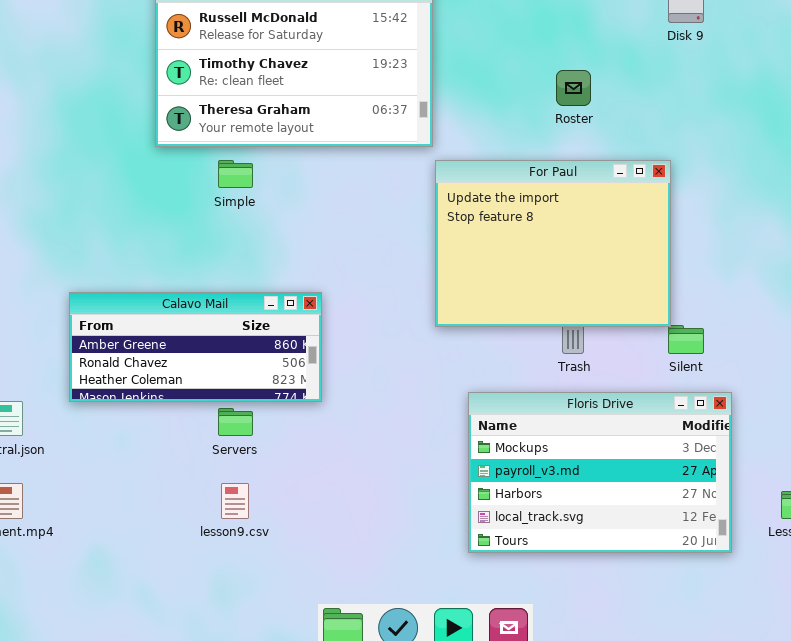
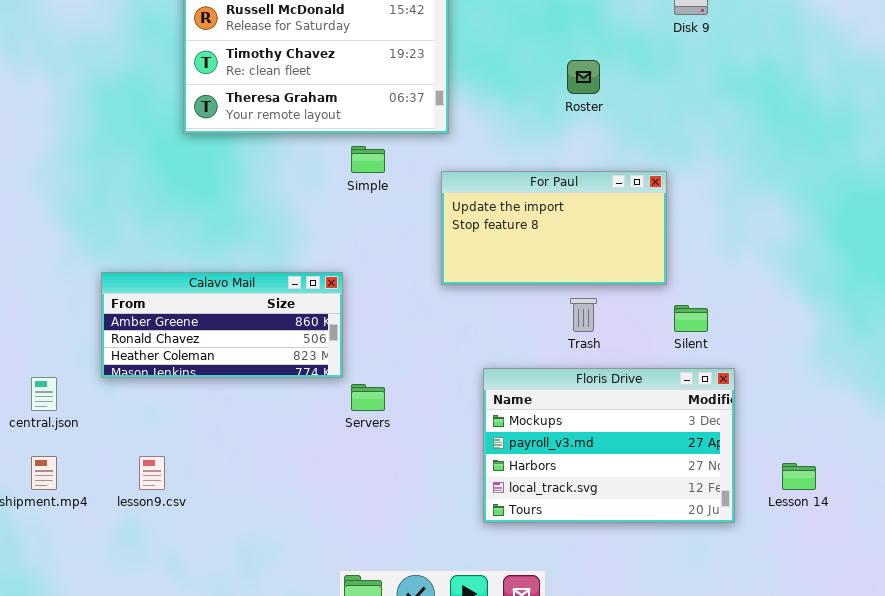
Simple: [218,160,253,188] -> [351,146,385,173], moved
For Paul: [435,160,671,327] -> [441,171,667,285], moved, resized
Servers: [218,408,253,436] -> [351,384,385,411], moved
lesson9.csv: [221,483,249,519] -> [139,456,165,490], moved

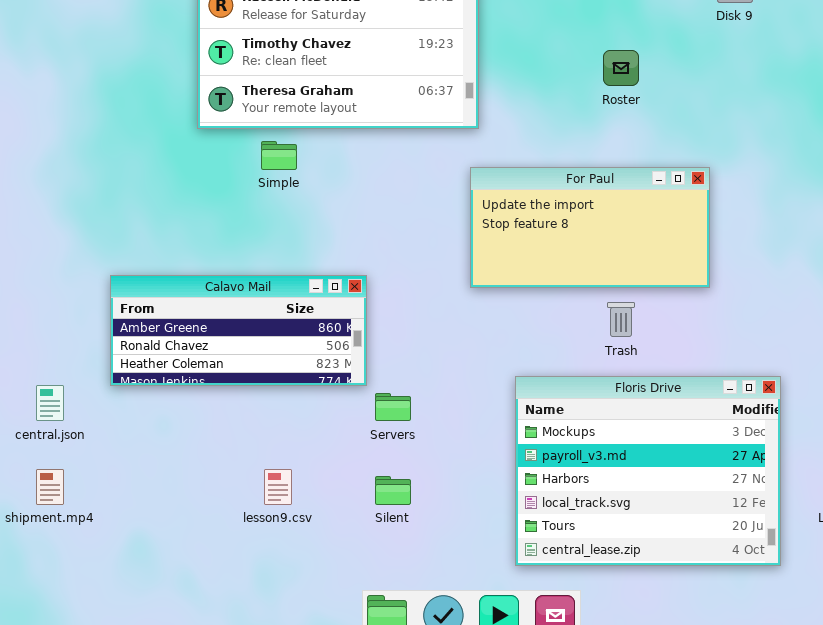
Simple: [351,146,385,173] -> [261,141,297,170], moved
Silent: [674,305,708,332] -> [375,476,411,505], moved
Floris Drive: [483,368,735,523] -> [515,376,781,566], resized
lesson9.csv: [139,456,165,490] -> [264,469,292,505], moved

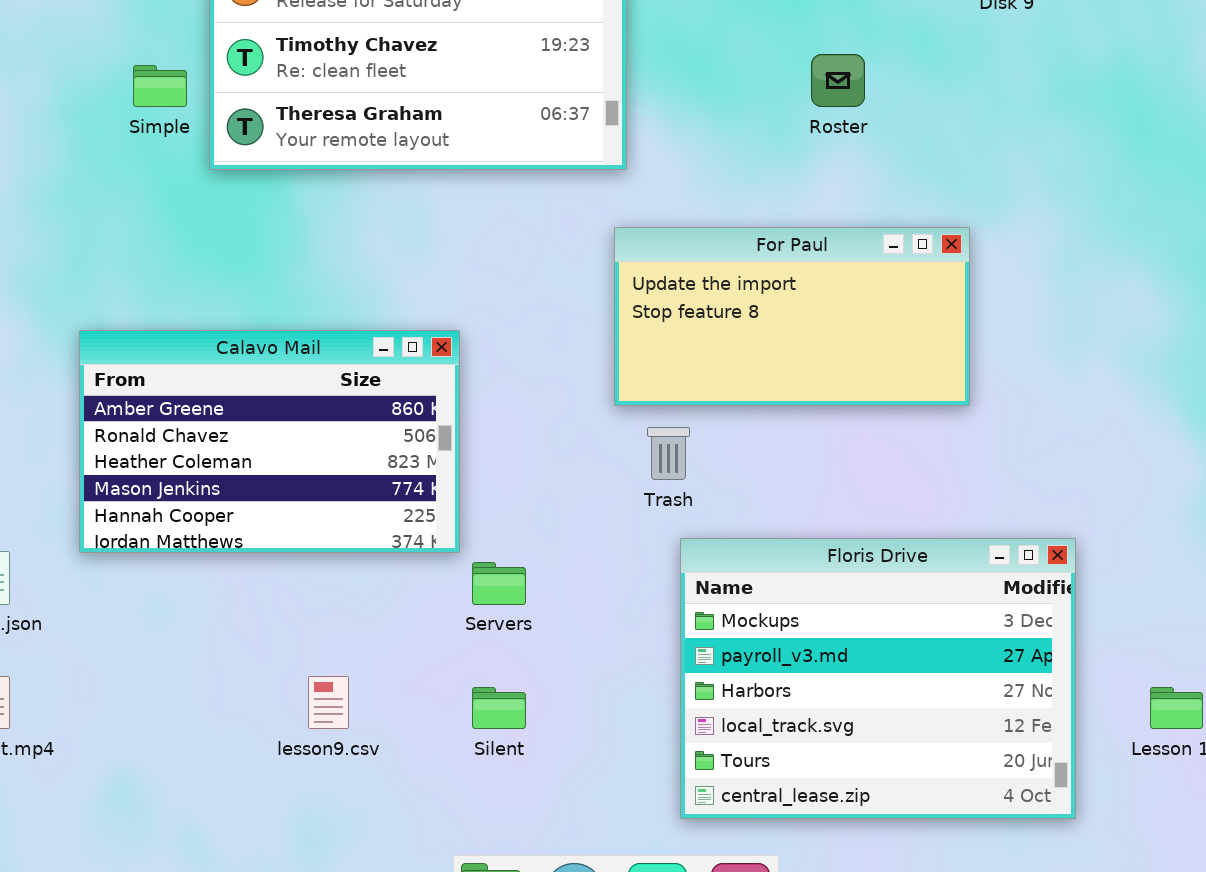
Simple: [261,141,297,170] -> [133,65,187,107], moved
Calavo Mail: [110,275,367,386] -> [79,330,460,553], resized
Trash: [607,302,635,337] -> [647,427,690,480], moved

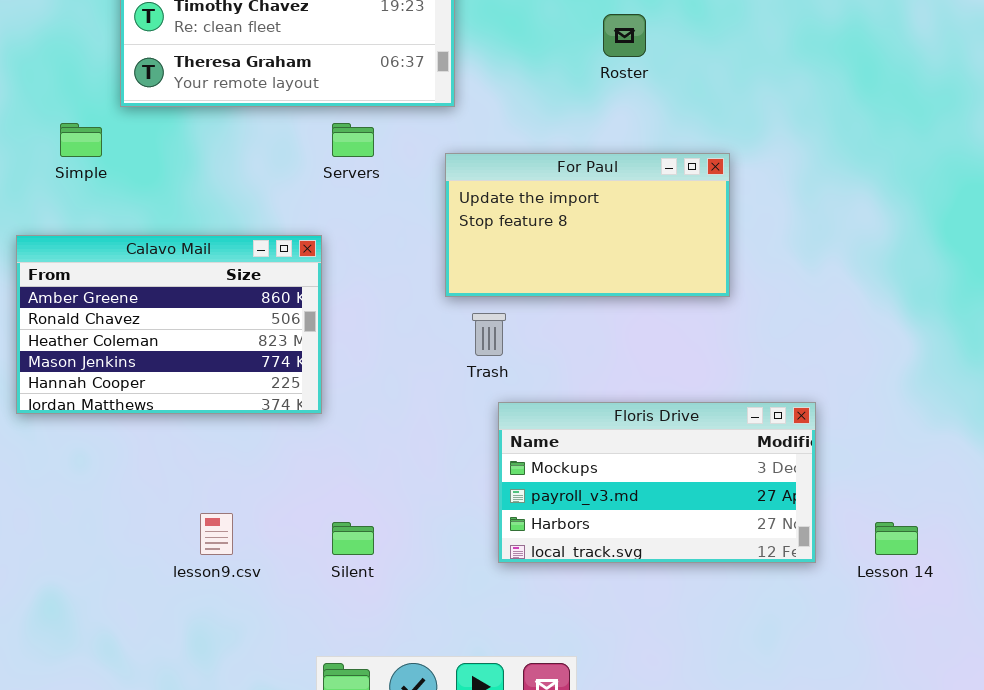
Simple: [133,65,187,107] -> [60,123,102,157], moved
Floris Drive: [680,538,1076,819] -> [498,402,816,563], resized
Servers: [472,562,526,605] -> [332,123,374,157], moved

